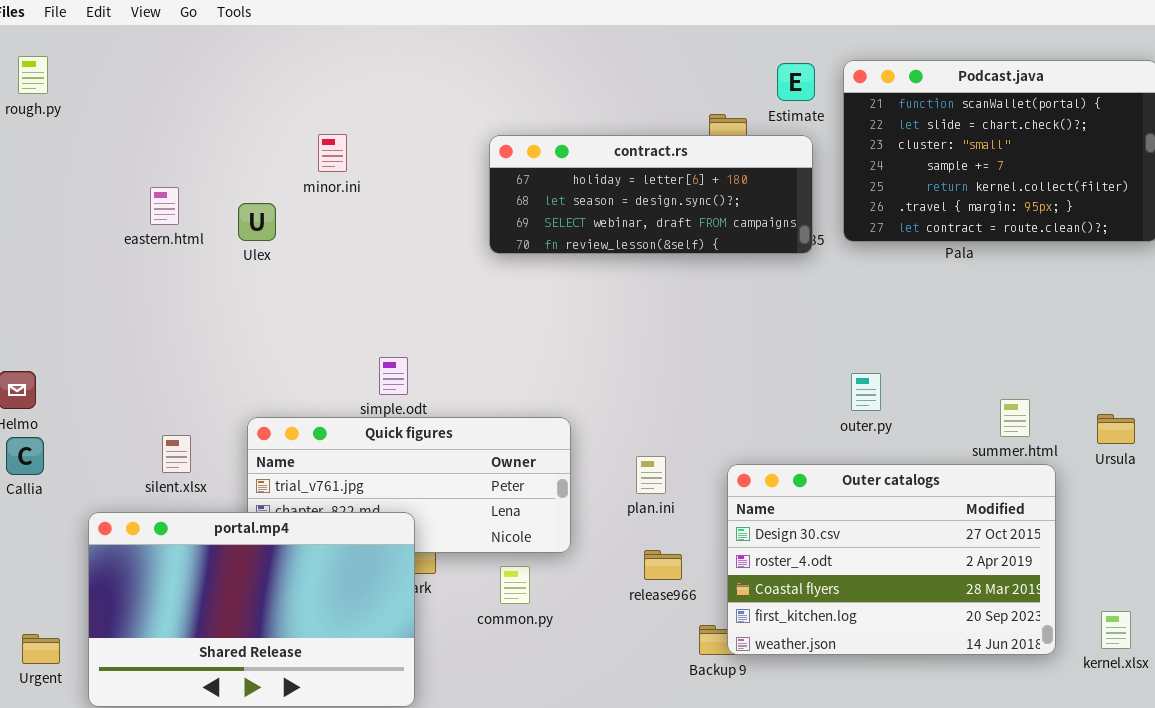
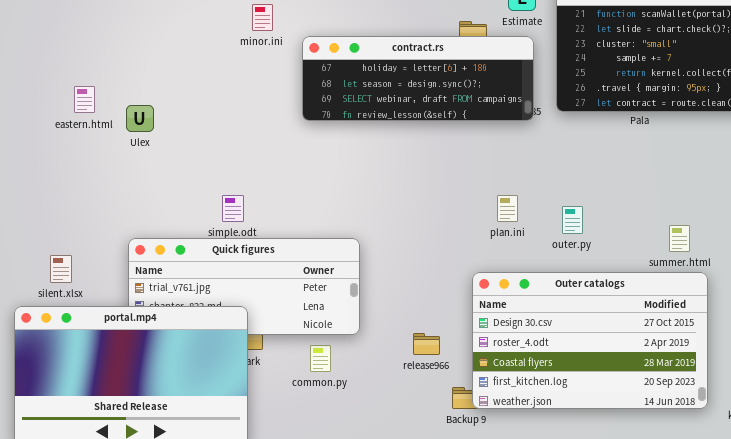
minor.ini: [318,134,347,172] -> [252,4,273,31], moved
eastern.html: [150,187,179,225] -> [74,86,95,113], moved
Ulex: [238,203,276,241] -> [126,105,154,132], moved
silent.xlsx: [162,435,191,473] -> [50,255,72,283], moved
plan.ini: [636,456,666,494] -> [497,195,518,222], moved

